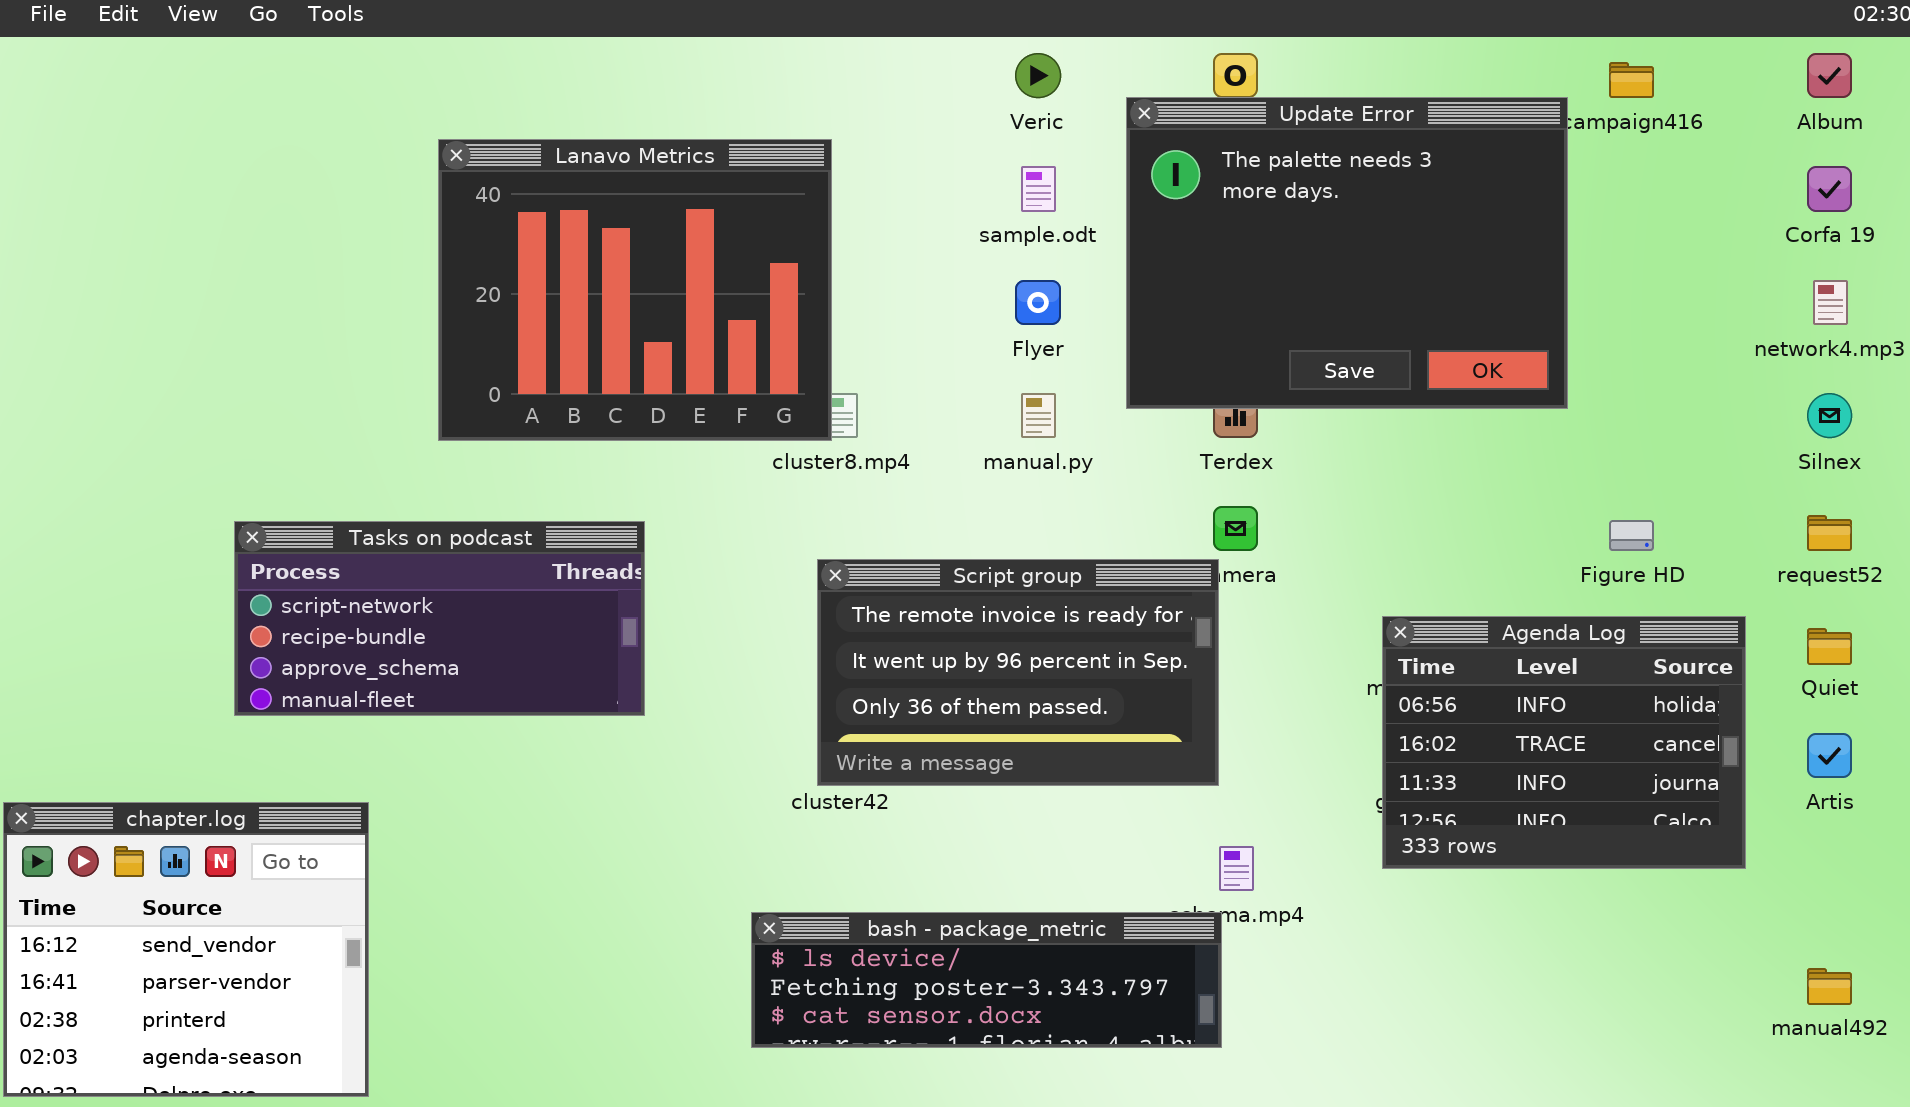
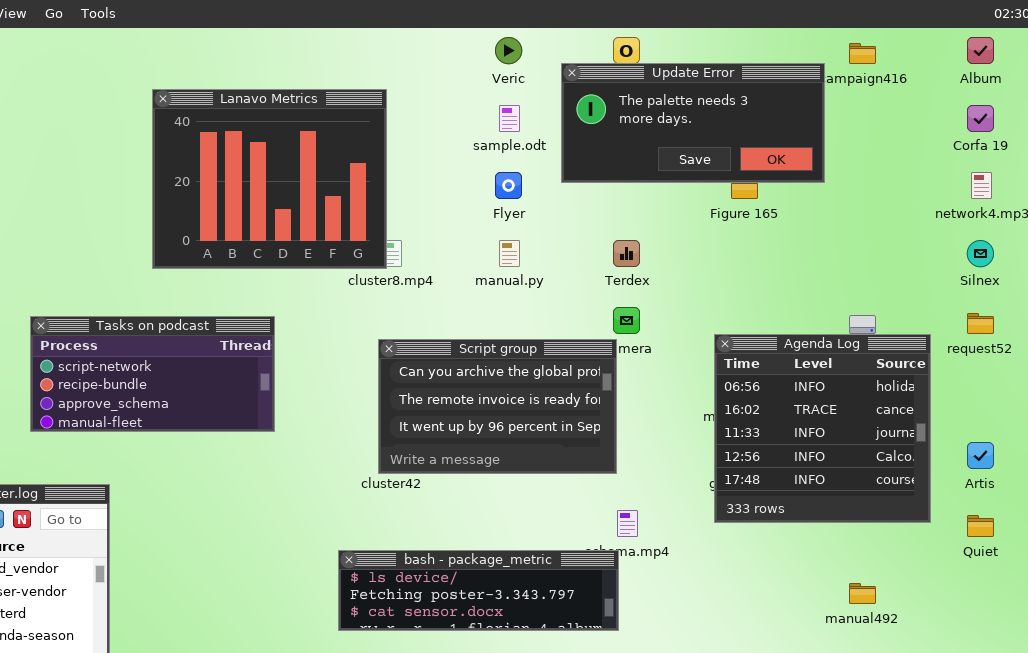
Update Error: [1126,97,1568,409] -> [561,63,825,183], resized
Script group: [817,559,1219,786] -> [378,339,617,474], scrolled up 1 row
Agenda Log: [1382,616,1746,869] -> [714,334,931,523], resized
Quiet: [1807,628,1852,665] -> [967,515,994,537], moved
manual492: [1807,968,1852,1005] -> [849,583,876,604], moved

